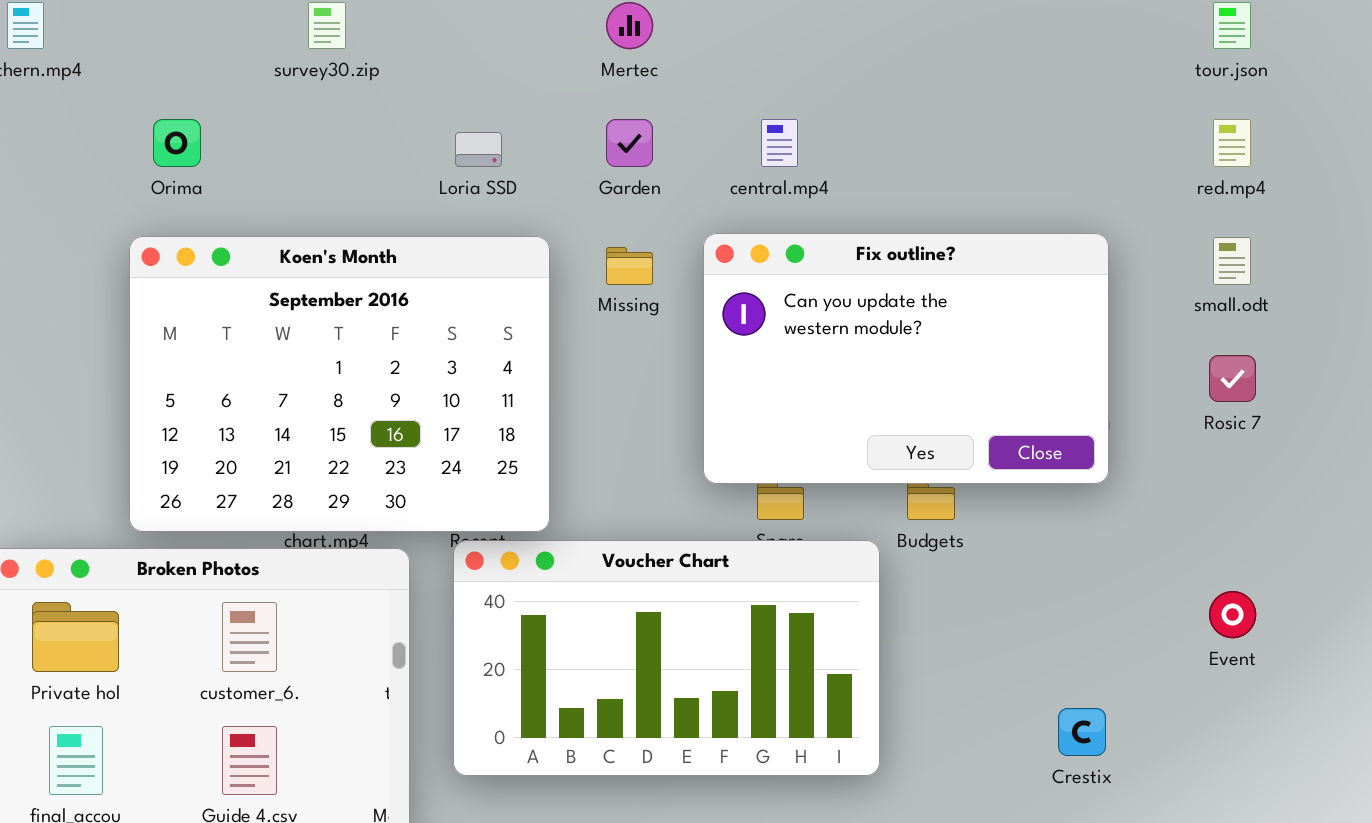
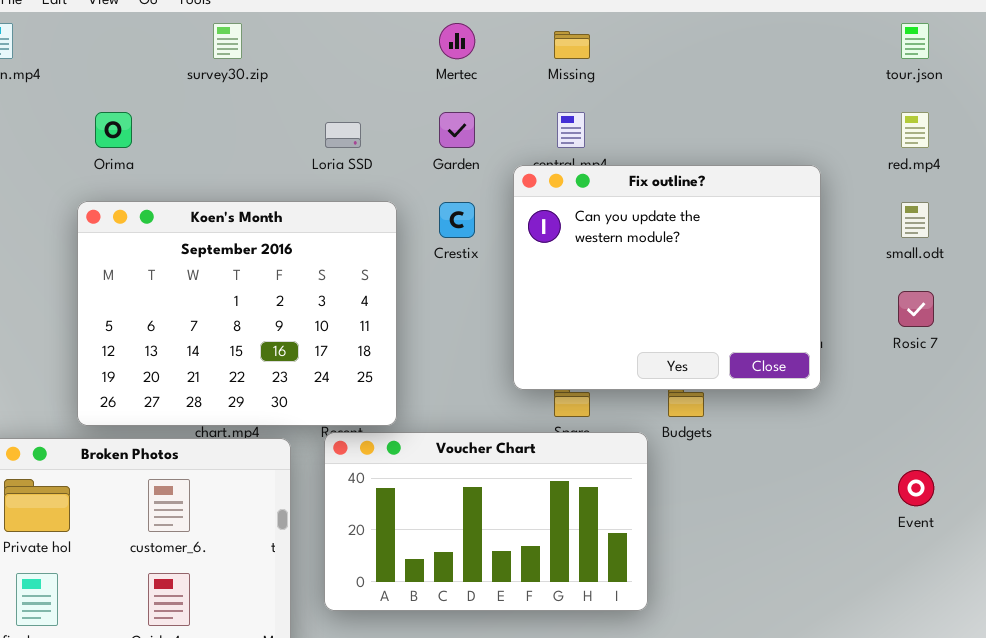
Fix outline?: [703,233,1109,484] -> [513,165,821,390], resized
Missing: [606,247,653,285] -> [554,31,590,59], moved
Crestix: [1058,708,1106,756] -> [439,202,475,238], moved

